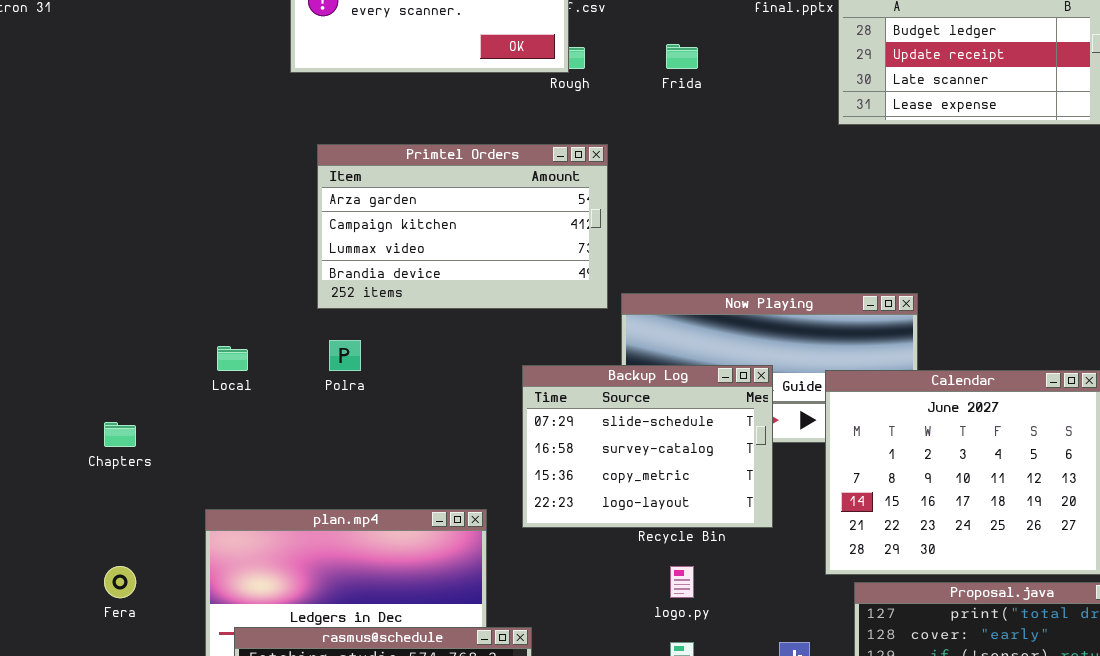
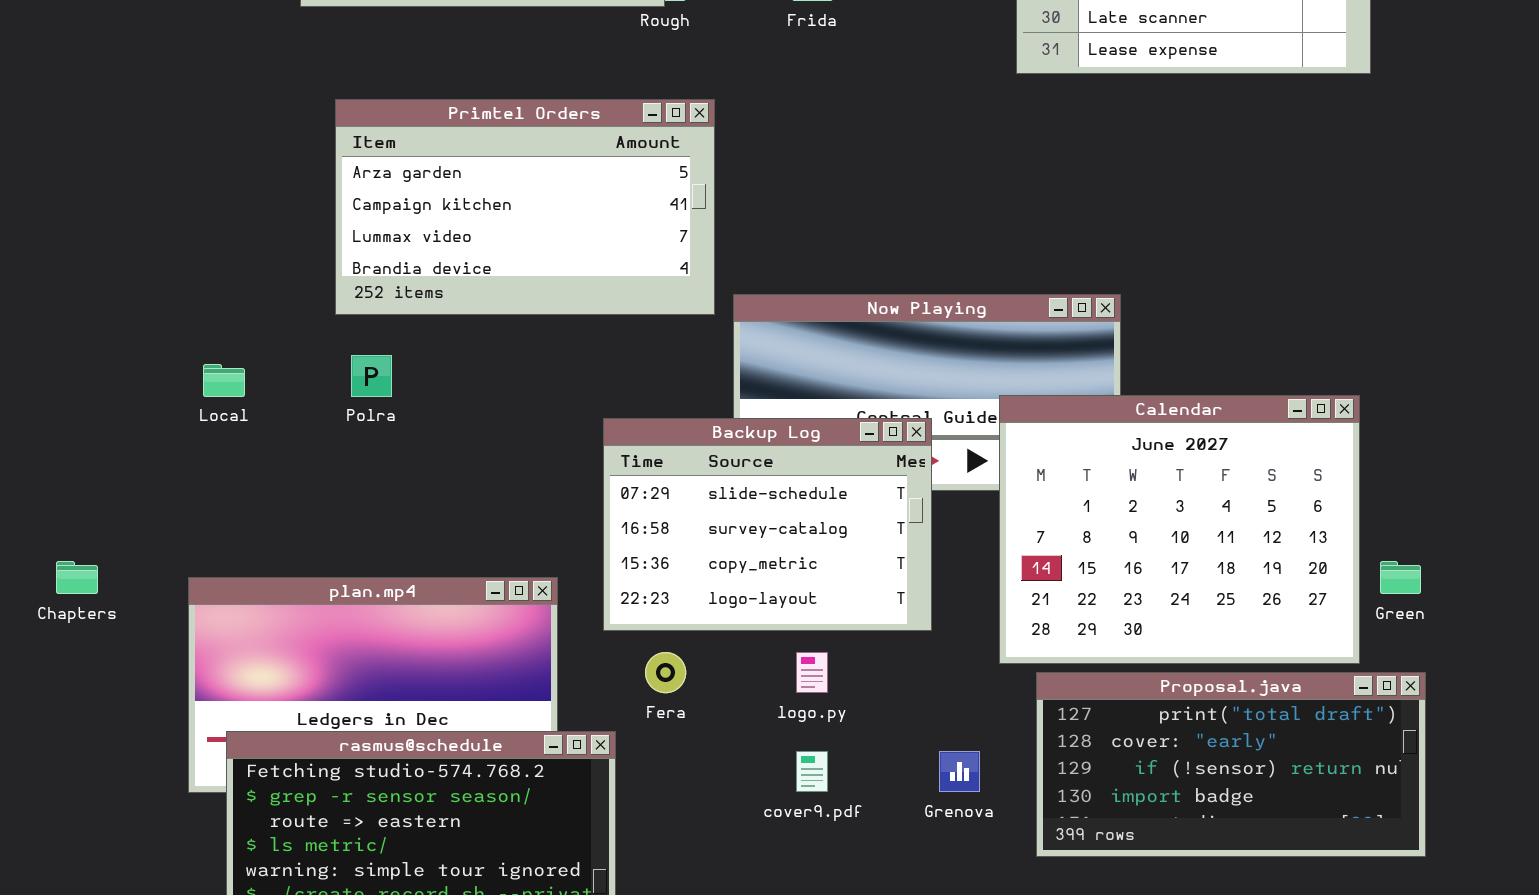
Backup Log: [522,365,773,528] -> [603,418,932,631], moved
Chapters: [104,422,136,447] -> [56,561,98,594], moved
Fera: [104,566,136,598] -> [645,652,686,693], moved

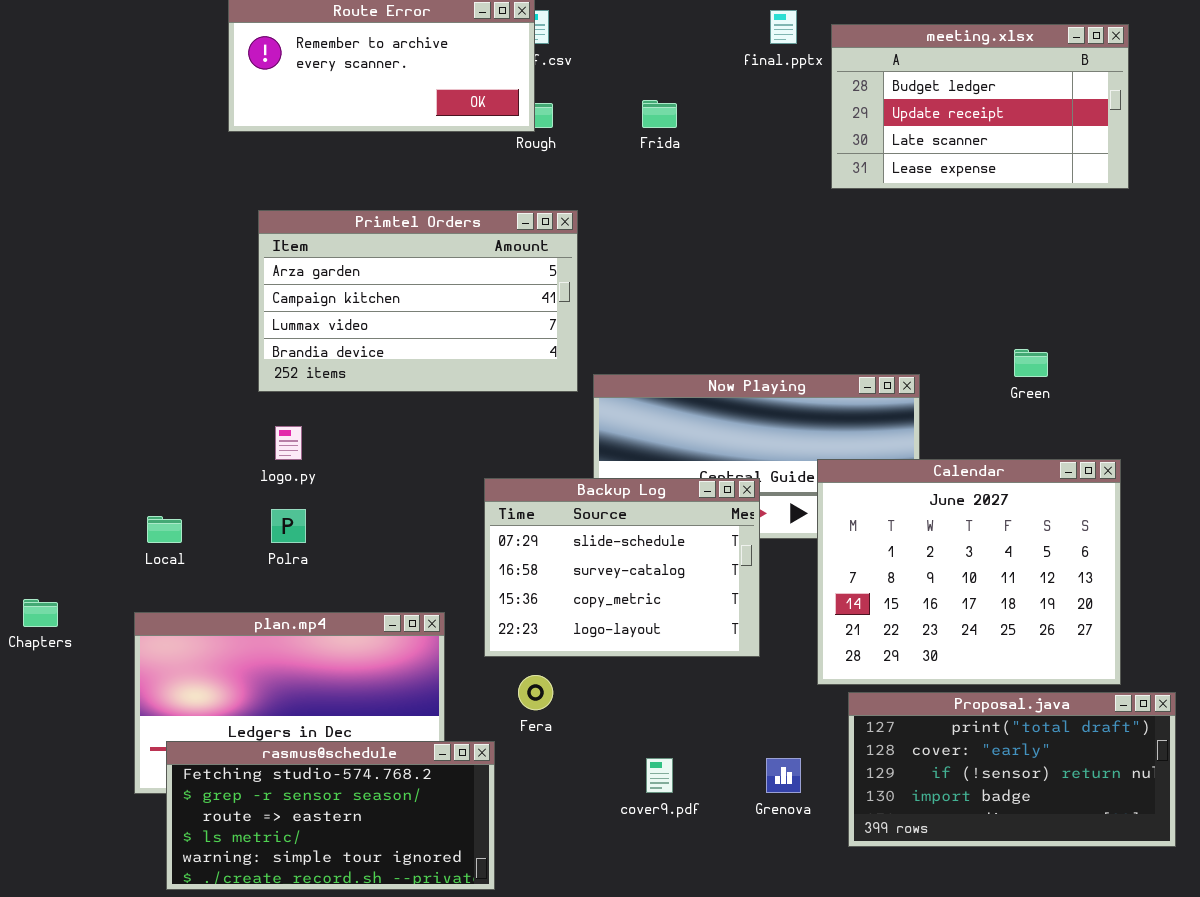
Polra: [351,355,392,397] -> [271,509,306,543], moved
Local: [203,364,245,397] -> [147,516,182,543], moved
Green: [1380,561,1421,594] -> [1014,349,1048,377], moved
logo.py: [796,652,828,693] -> [275,426,302,460], moved

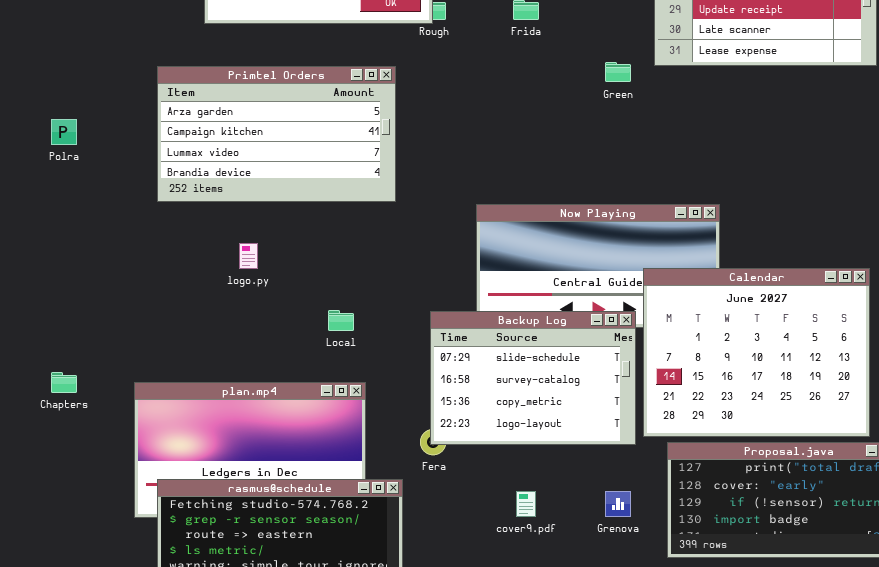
Primtel Orders: [258,210,578,392] -> [157,66,396,202], moved
Green: [1014,349,1048,377] -> [605,62,631,82], moved
Backup Log: [484,478,760,657] -> [430,311,636,445], moved
Polra: [271,509,306,543] -> [51,119,77,145], moved
Local: [147,516,182,543] -> [328,310,354,331], moved

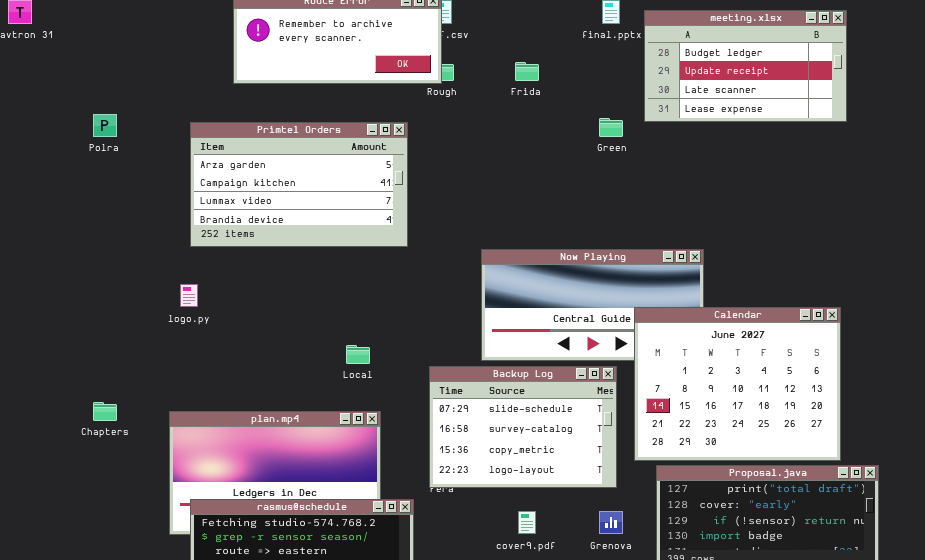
Polra: [51,119,77,145] -> [93,114,117,137], moved
logo.py: [239,243,258,269] -> [180,284,198,307], moved
Backup Log: [430,311,636,445] -> [429,366,617,488], moved

